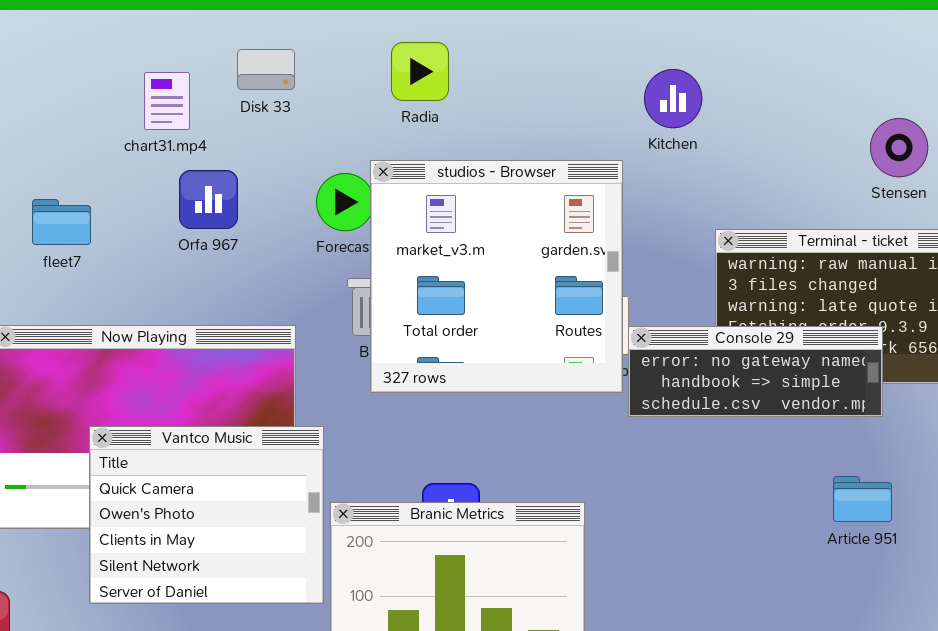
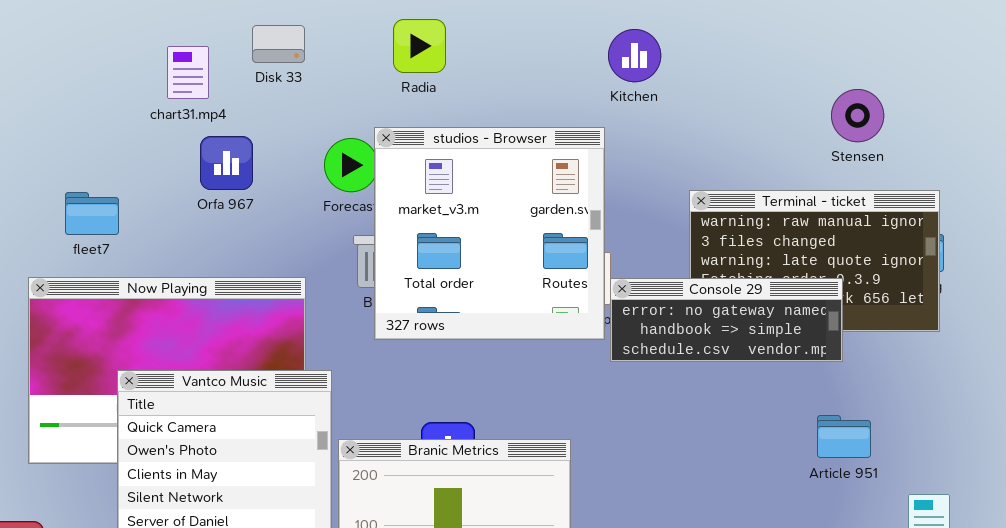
Kitchen: [644,69,702,128] -> [608,29,661,82], moved
fleet7: [32,199,91,245] -> [65,192,119,235], moved
Article 951: [833,476,892,522] -> [817,415,871,458], moved

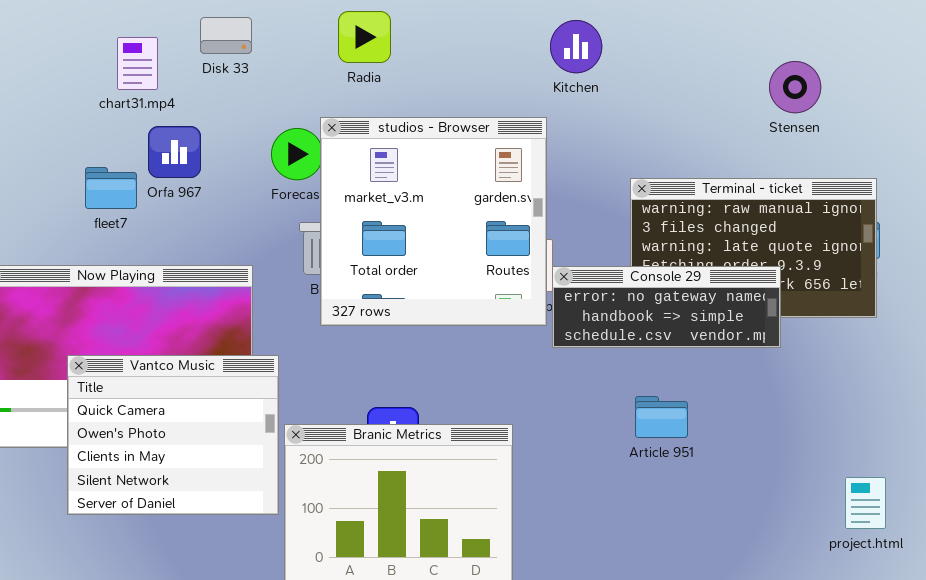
Stensen: [831,89,884,142] -> [769,61,821,113], moved
fleet7: [65,192,119,235] -> [85,167,137,209], moved
Article 951: [817,415,871,458] -> [635,396,688,438], moved

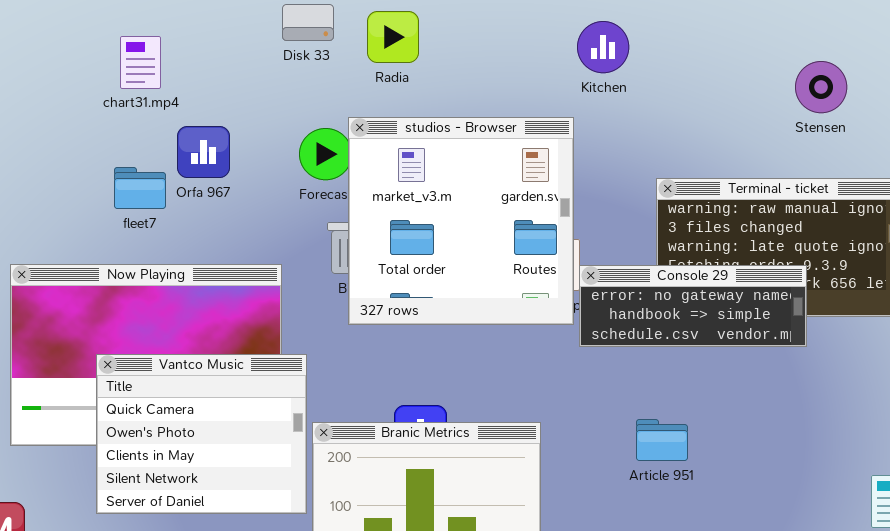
Disk 33: [200,17,252,54] -> [282,4,334,41], moved
chart31.mp4: [117,37,158,90] -> [120,36,161,89], moved
Article 951: [635,396,688,438] -> [636,419,688,461], moved

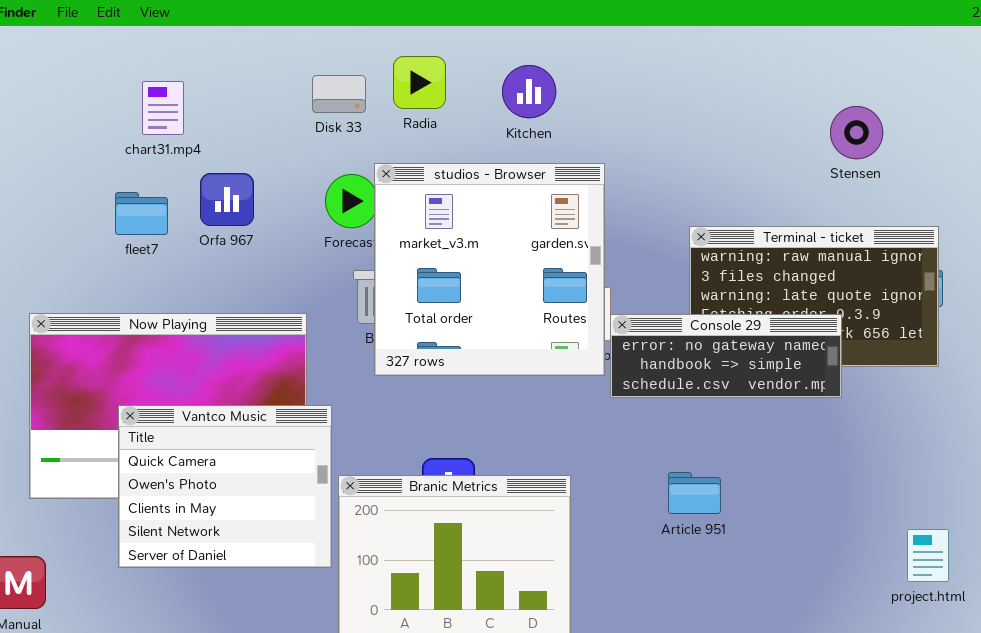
Disk 33: [282,4,334,41] -> [312,75,366,113], moved
Kitchen: [577,21,629,73] -> [502,65,556,118], moved
fleet7: [114,167,166,209] -> [115,192,168,235], moved

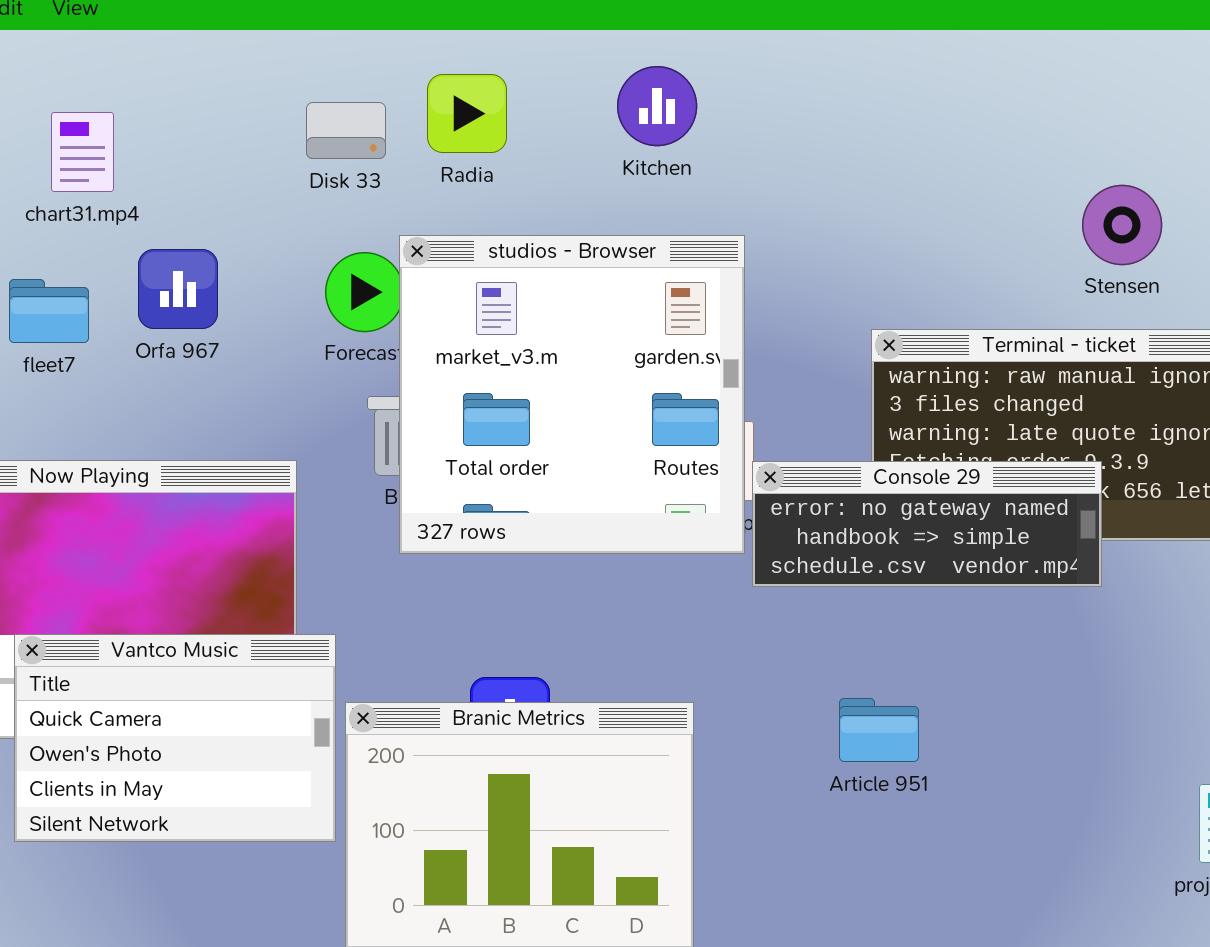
Kitchen: [502,65,556,118] -> [617,66,697,146], moved
Stensen: [830,106,883,159] -> [1082,185,1162,265], moved
Vantco Music: [118,405,332,568] -> [14,634,336,842], resized

